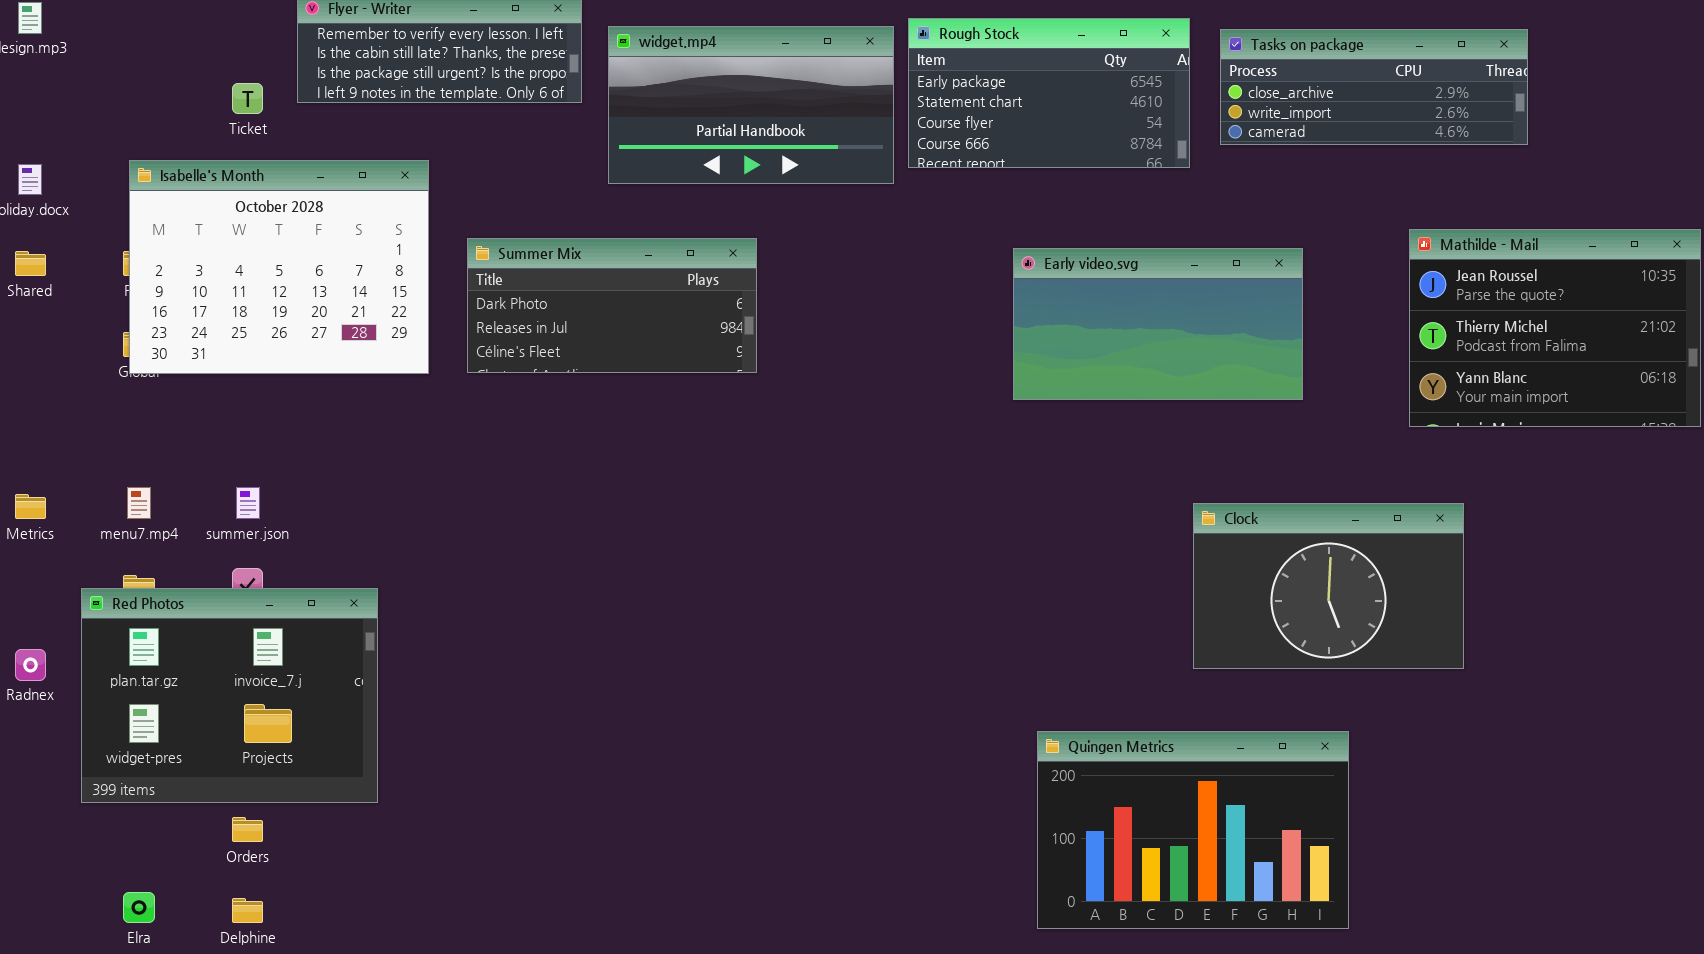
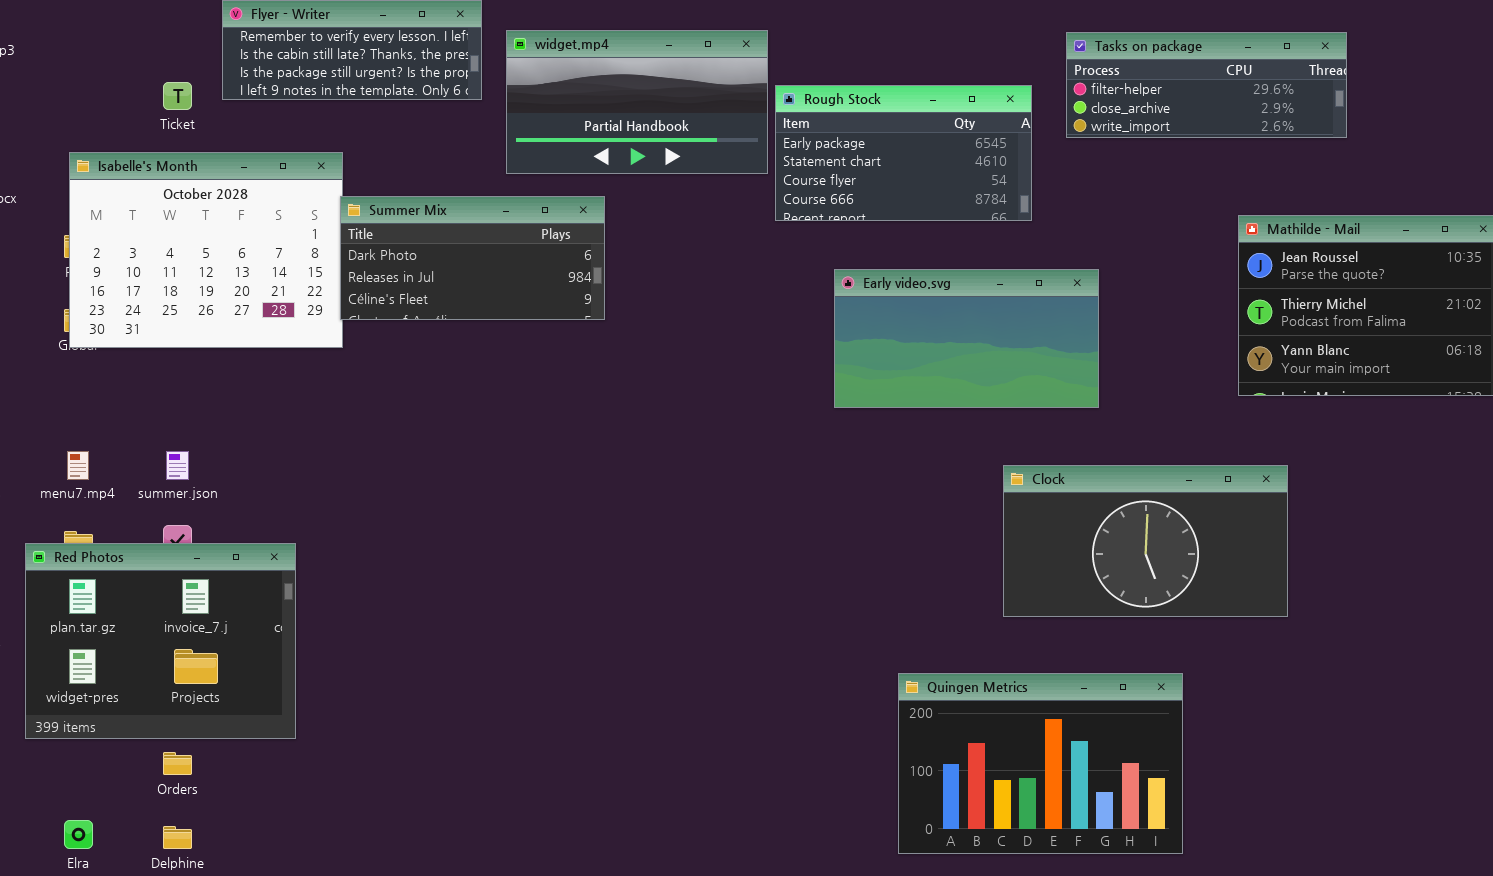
Rough Stock: [908,18,1190,168] -> [775,85,1032,221], moved
Tasks on package: [1220,29,1528,145] -> [1066,32,1347,138], scrolled up 1 row
Summer Mix: [467,238,757,373] -> [340,196,605,320], moved
Early video.svg: [1013,248,1303,400] -> [834,269,1099,408], moved
Clock: [1193,503,1464,669] -> [1003,465,1288,617], resized

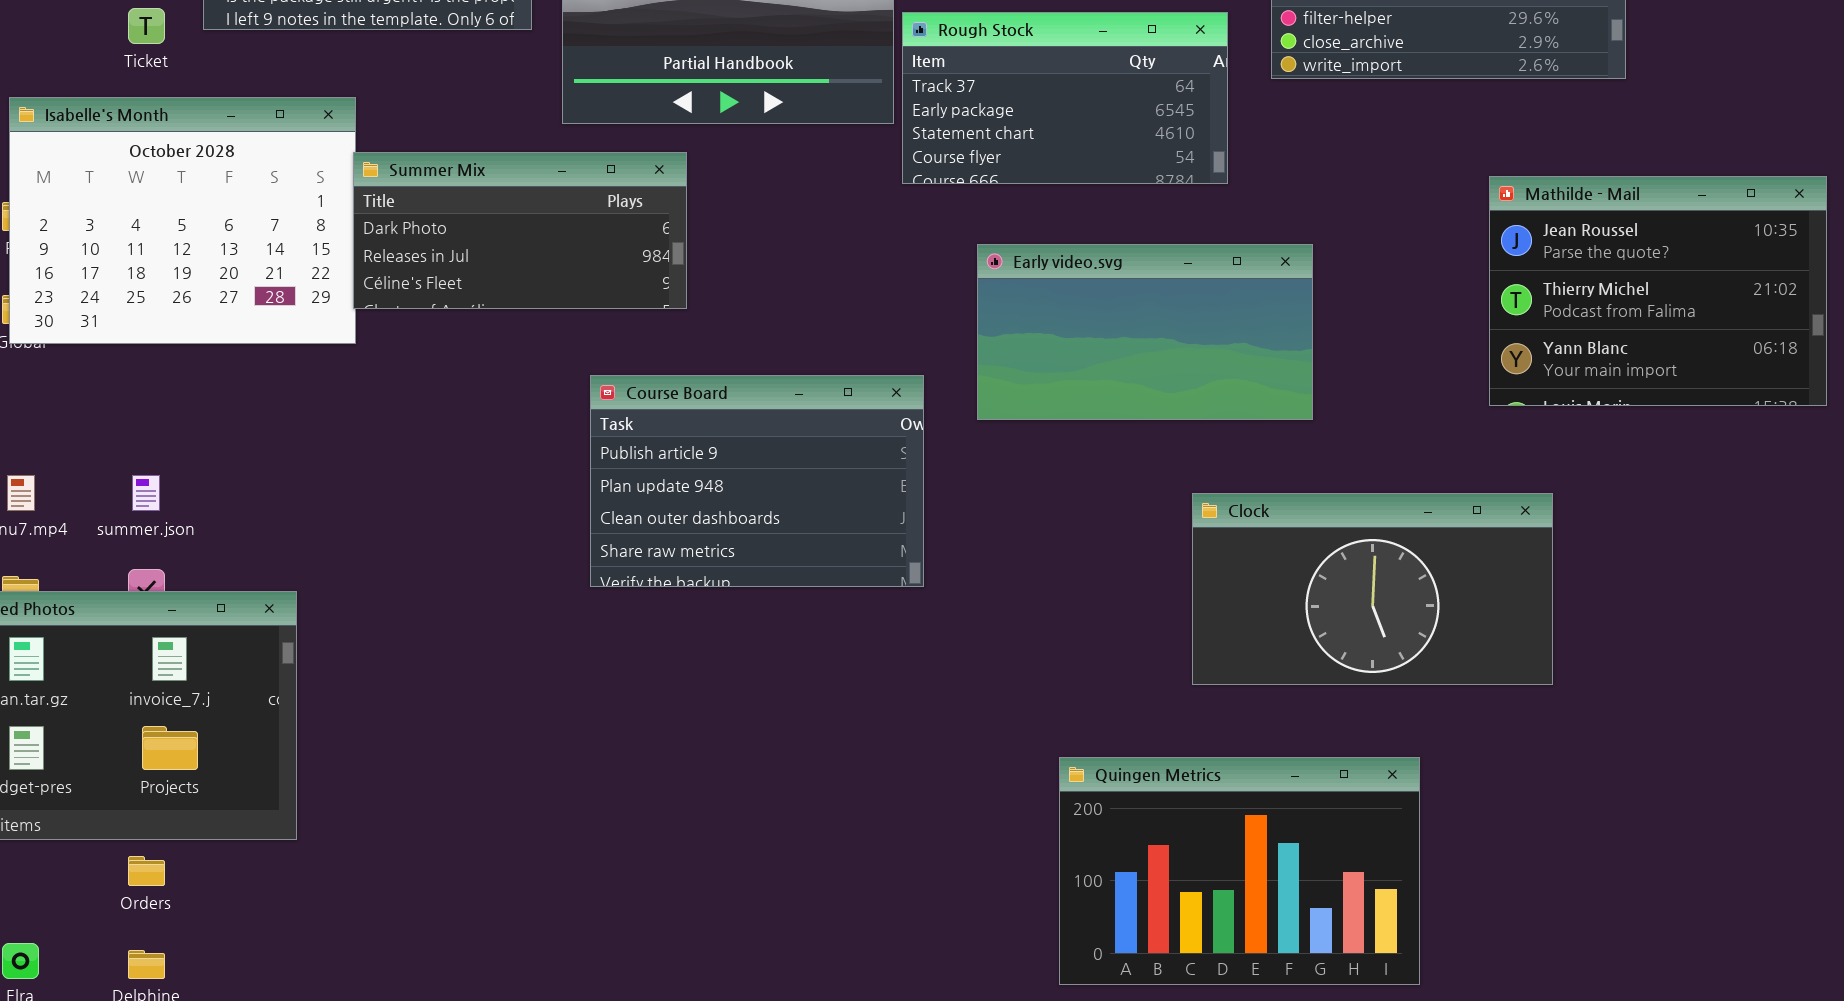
Rough Stock: [775,85,1032,221] -> [902,12,1228,184], scrolled up 1 row
Course Board: none -> [590,375,924,587], opened

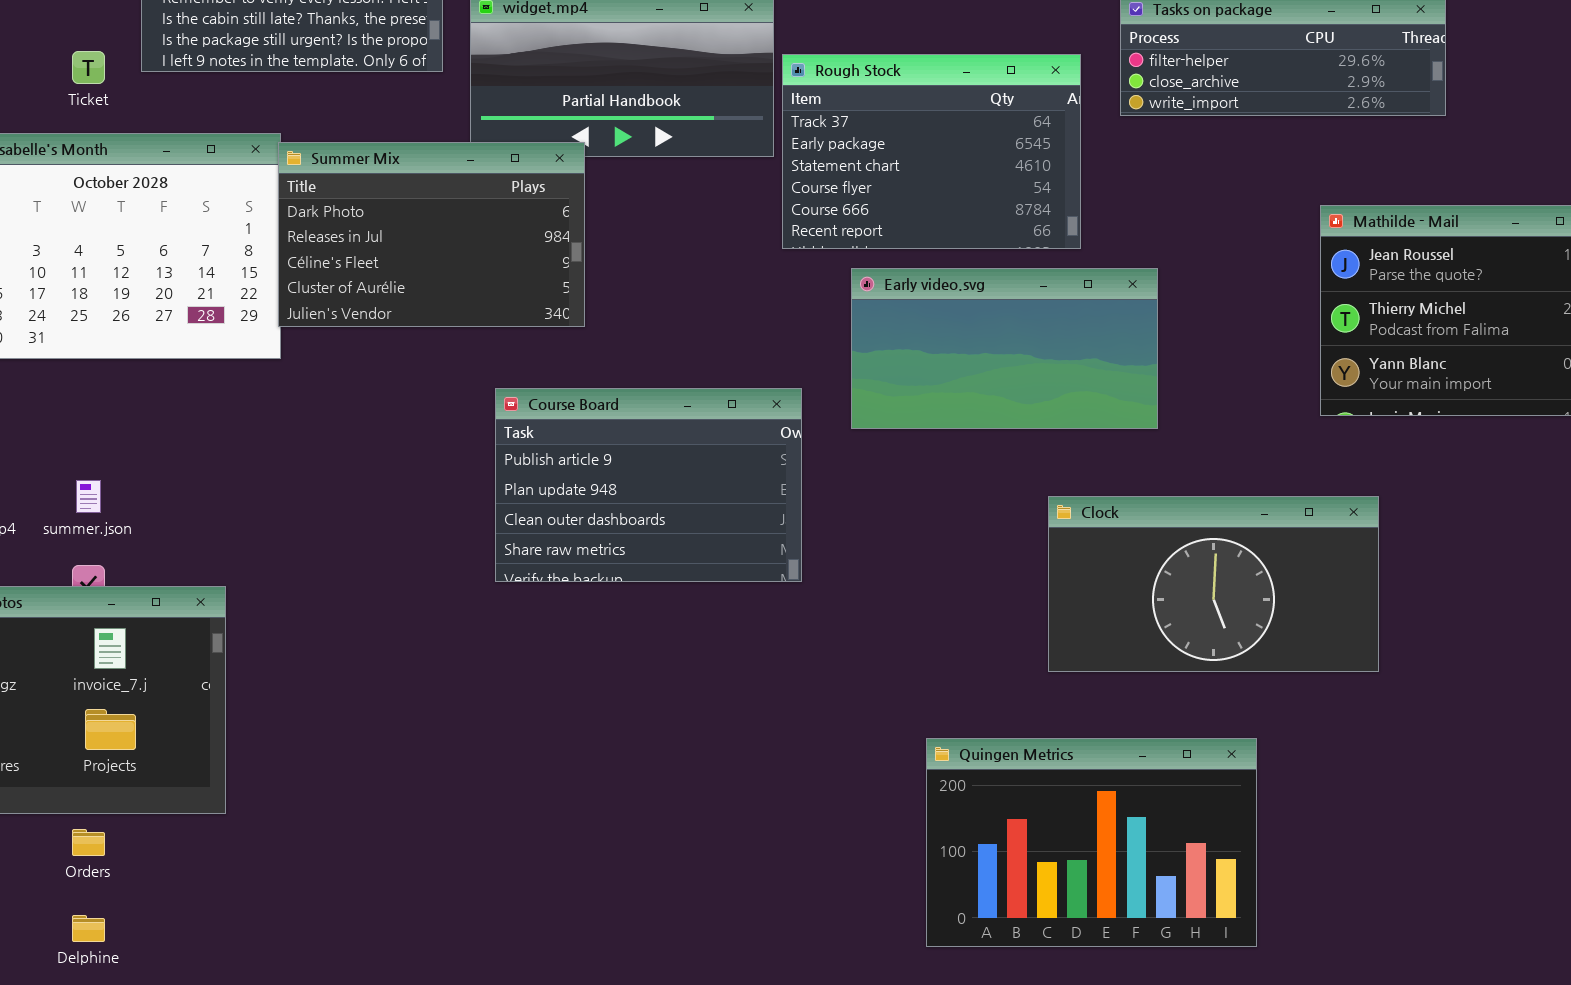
Rough Stock: [902,12,1228,184] -> [782,54,1081,249], resized
Summer Mix: [353,152,687,309] -> [278,142,585,327], resized

